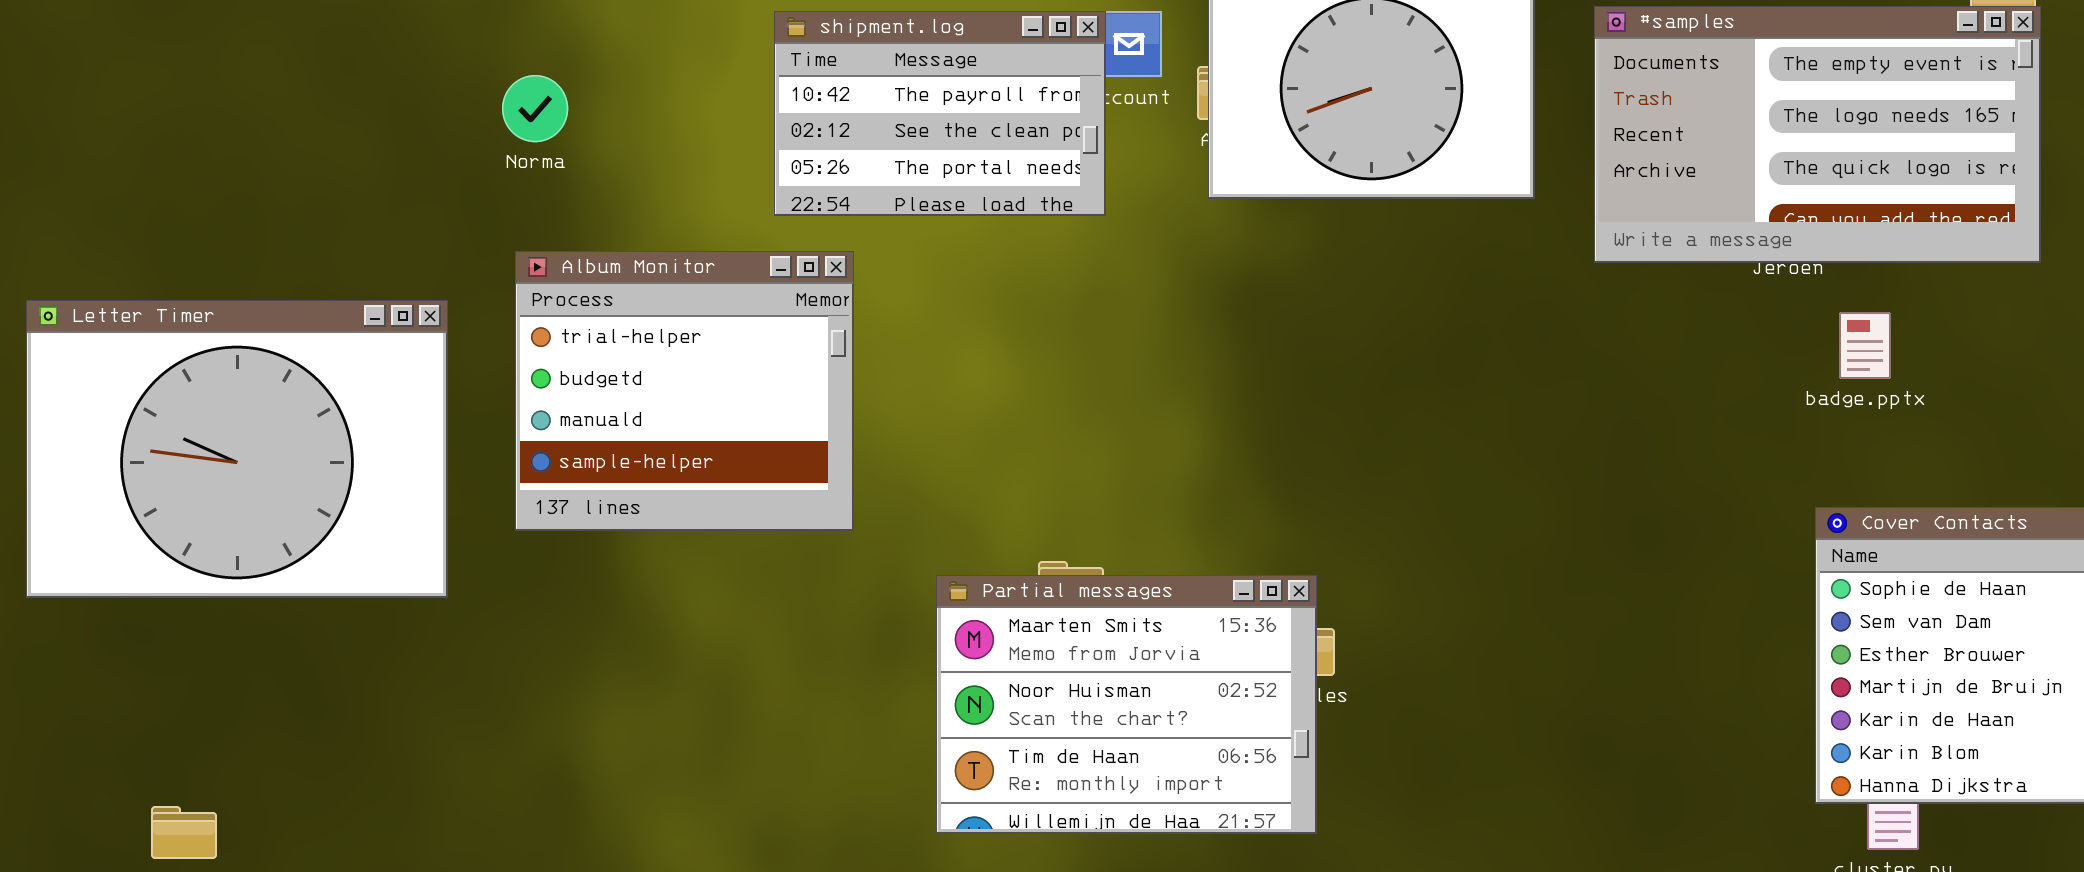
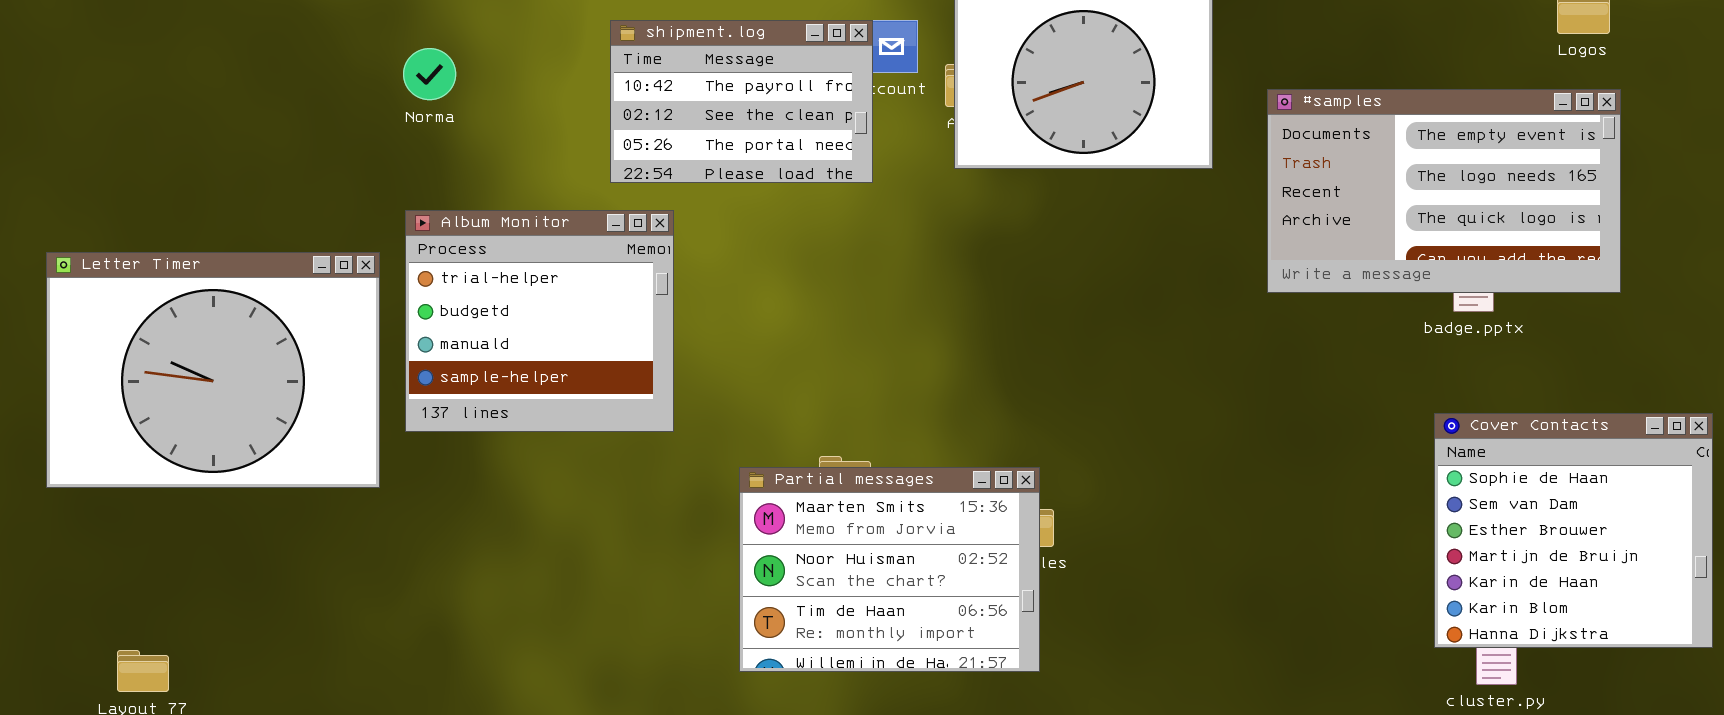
#samples: [1594,6,2041,263] -> [1267,89,1621,293], moved
Norma: [502,75,568,142] -> [403,48,456,100], moved
Letter Timer: [26,300,448,598] -> [46,252,380,488], moved

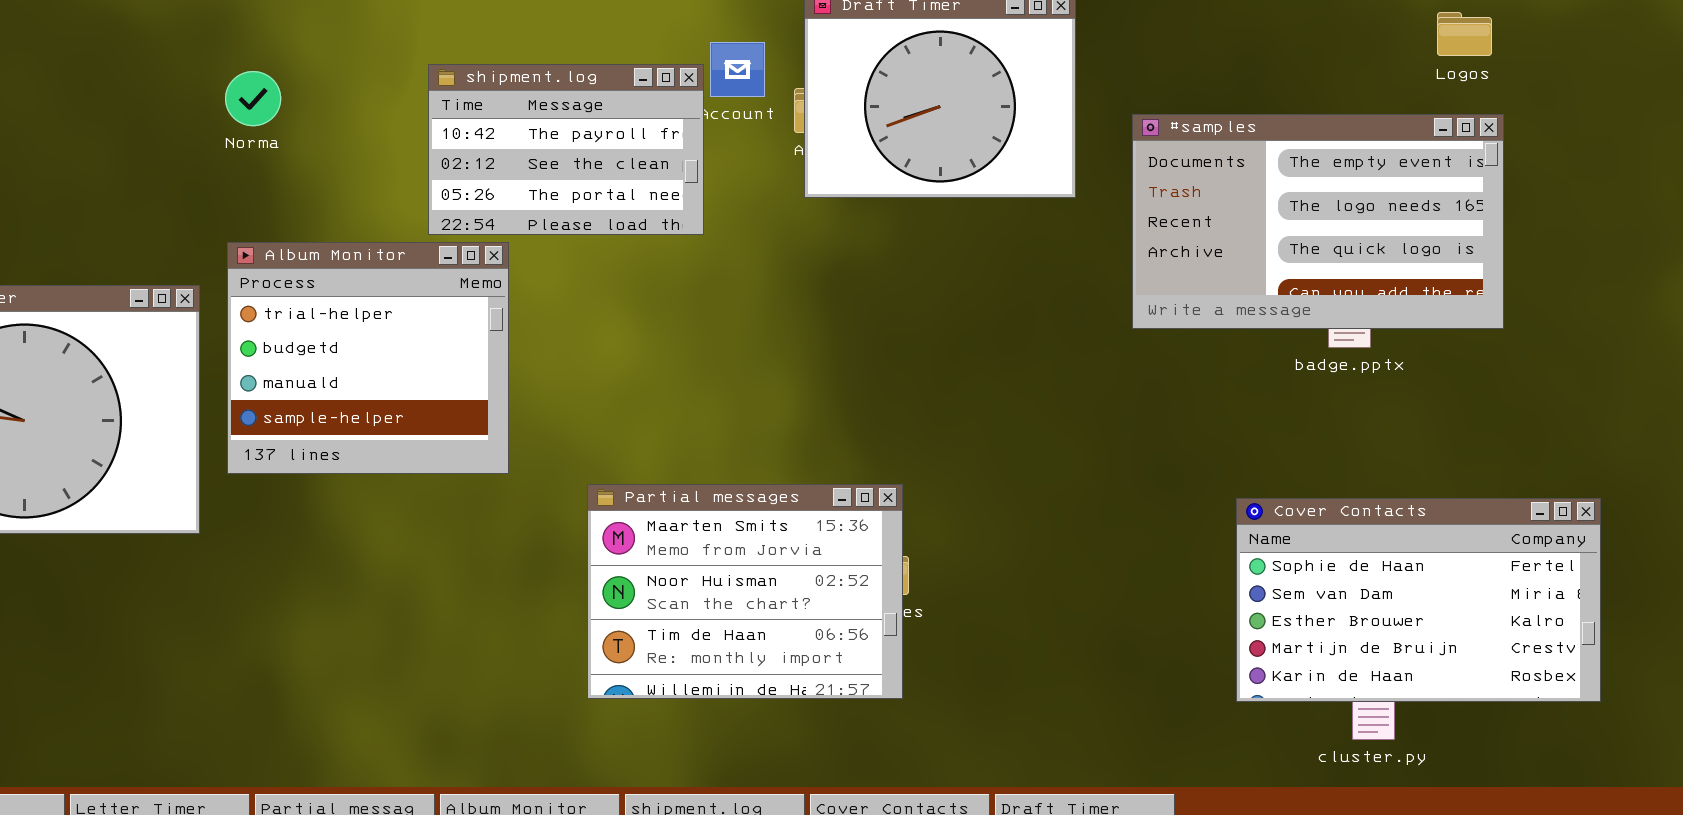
shipment.log: [610,20,873,183] -> [428,64,704,235], moved
Cover Contacts: [1434,413,1713,648] -> [1236,498,1601,702], resized
Partial messages: [739,467,1040,672] -> [587,484,903,699], moved

